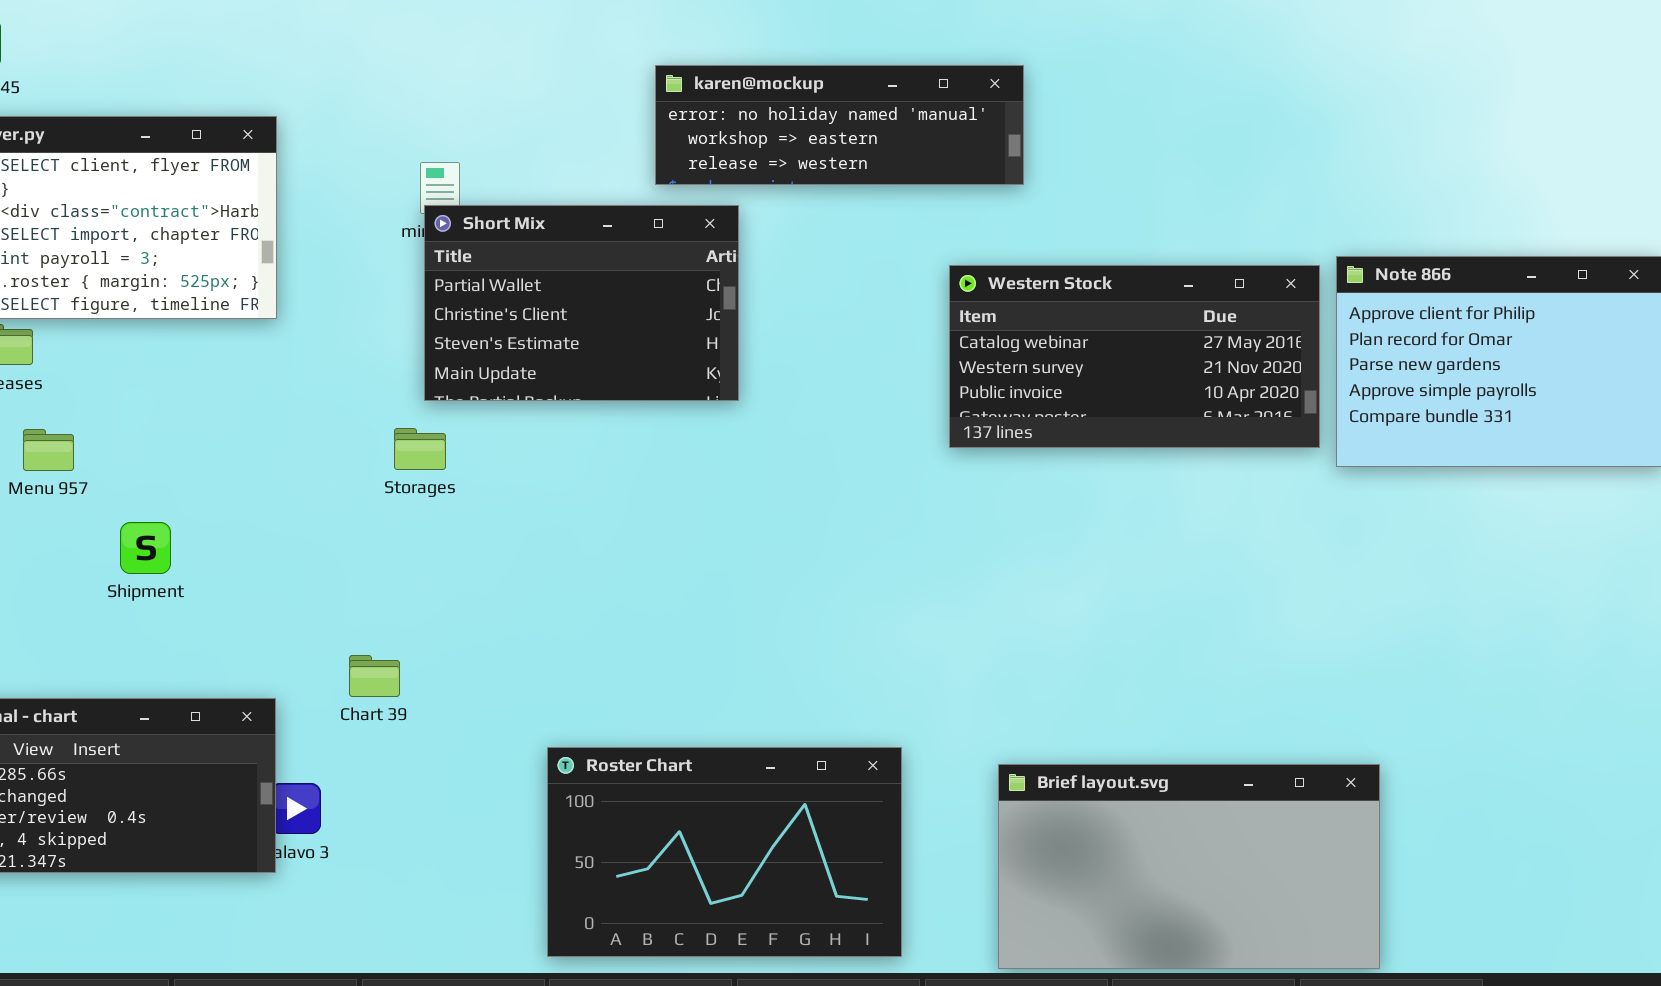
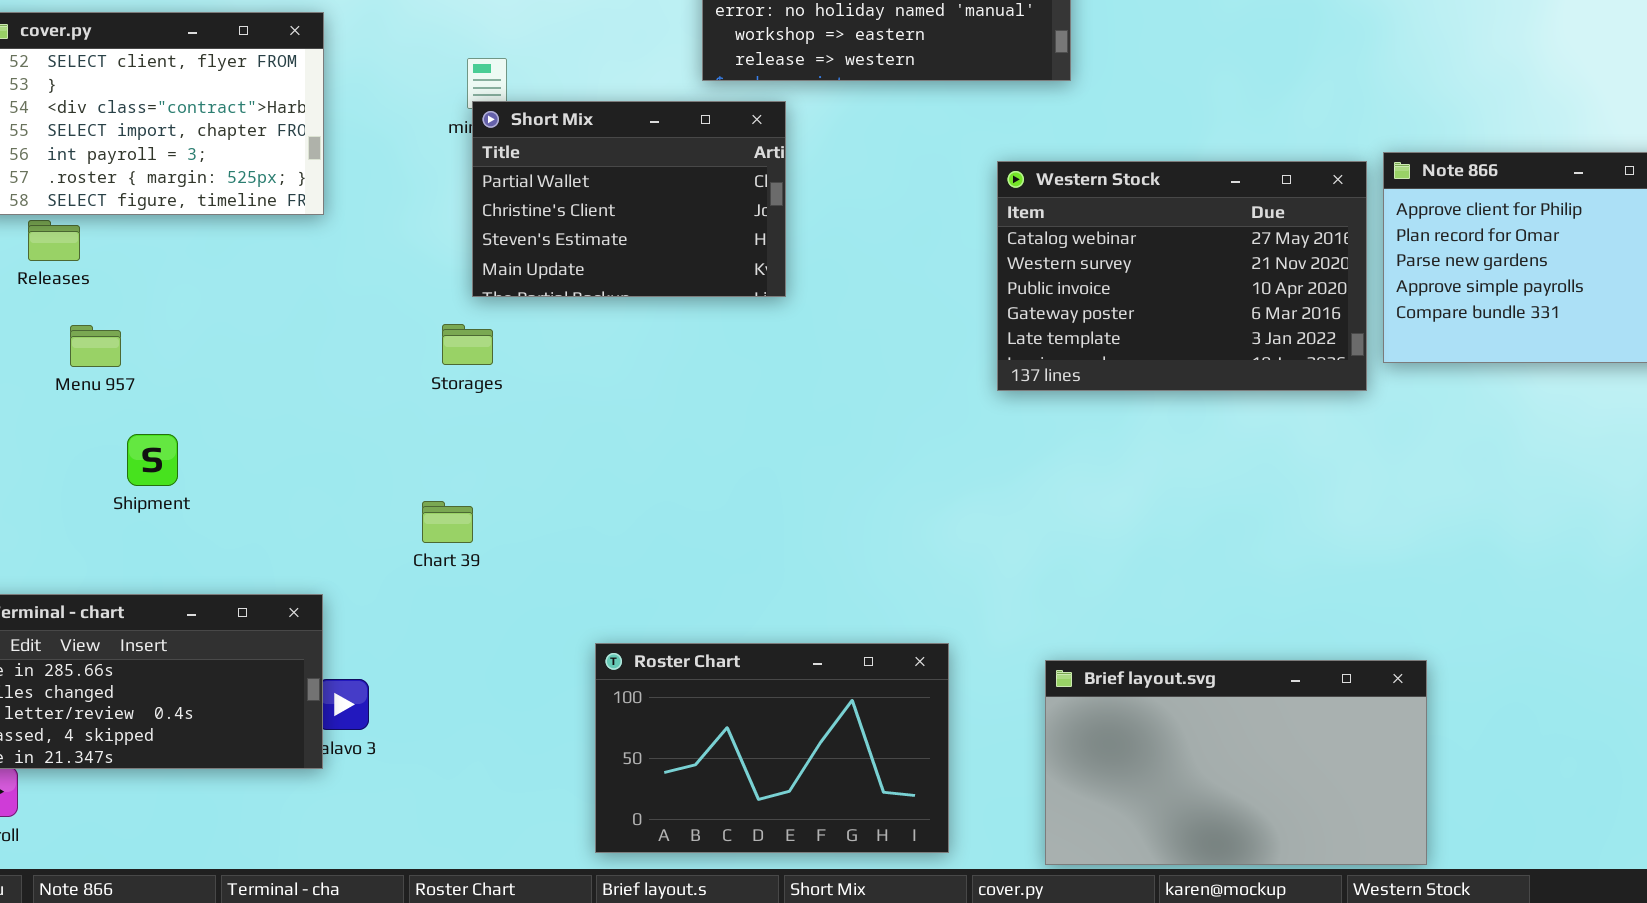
Western Stock: [949,265,1320,448] -> [997,161,1367,391], resized
Shipment: [120,522,171,574] -> [127,434,178,486], moved
Chart 39: [349,655,400,697] -> [422,501,473,543], moved

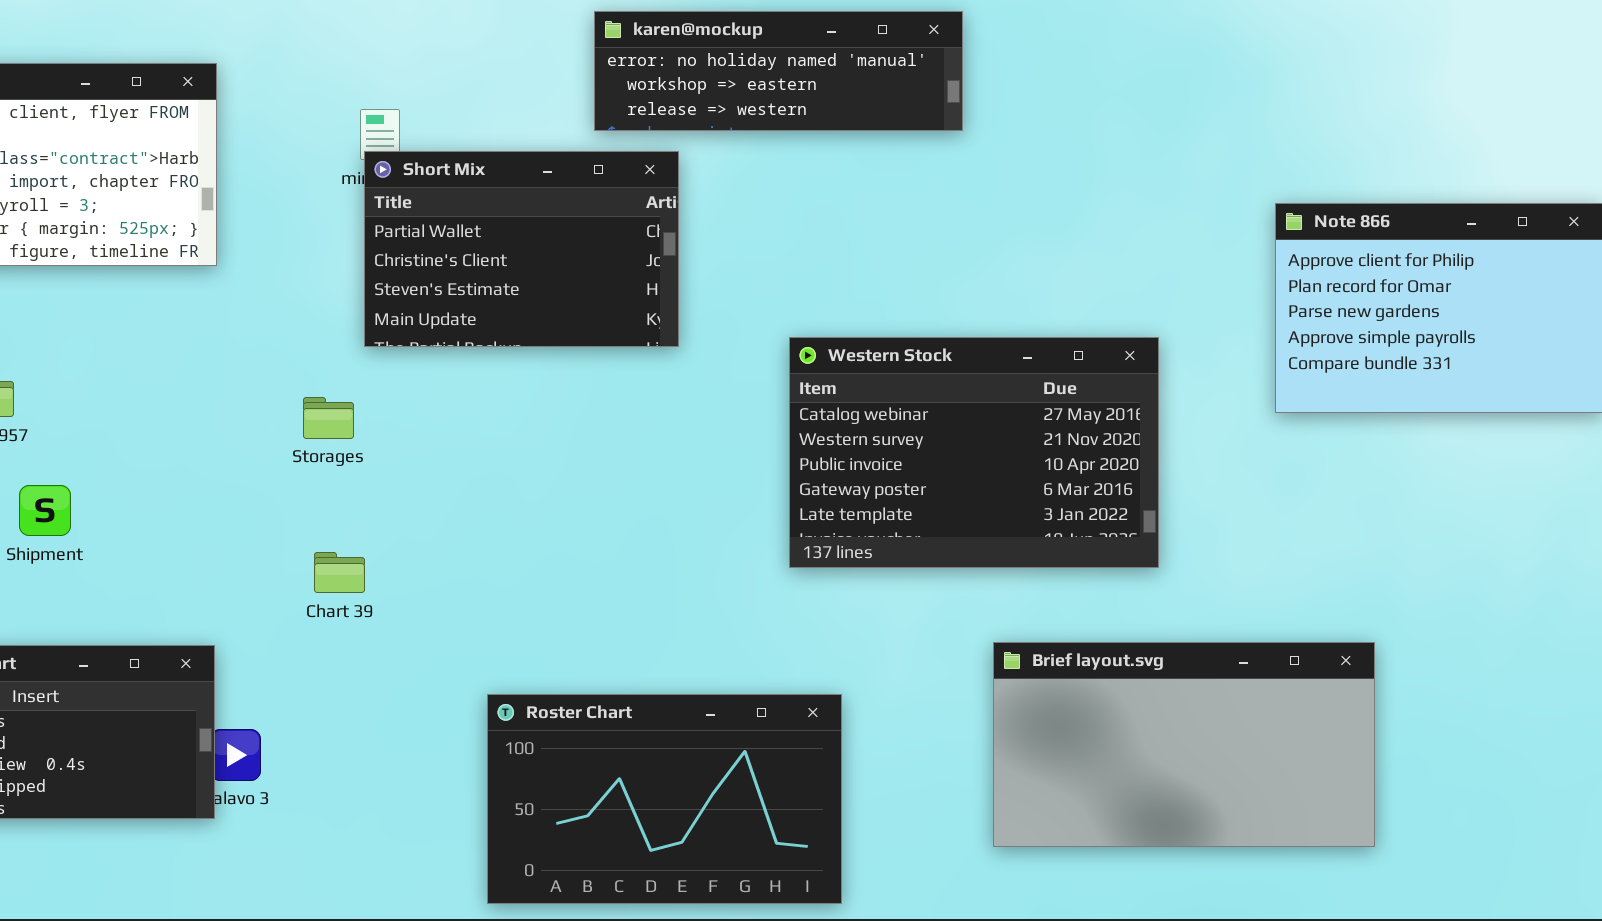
Western Stock: [997,161,1367,391] -> [789,337,1159,568], moved
Storages: [442,324,493,365] -> [303,397,354,439], moved
Brief layout.svg: [1045,660,1427,865] -> [993,642,1375,847], moved

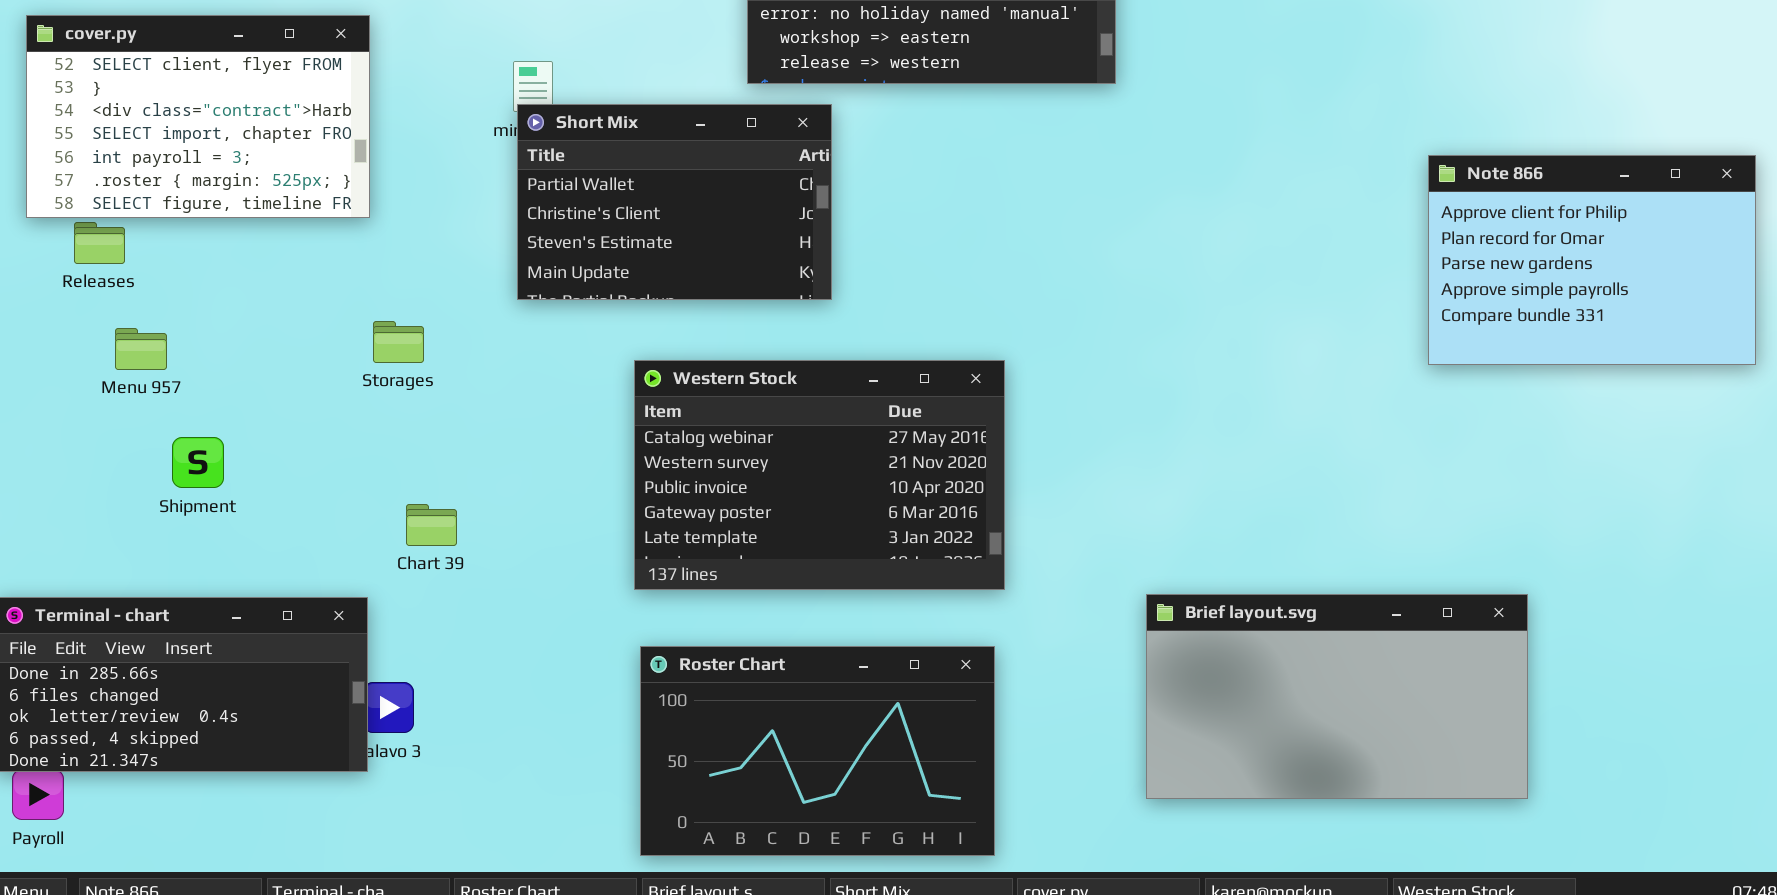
Western Stock: [789,337,1159,568] -> [634,360,1005,590], moved
Storages: [303,397,354,439] -> [373,321,424,363], moved
Chart 39: [314,552,365,593] -> [406,504,457,546], moved

